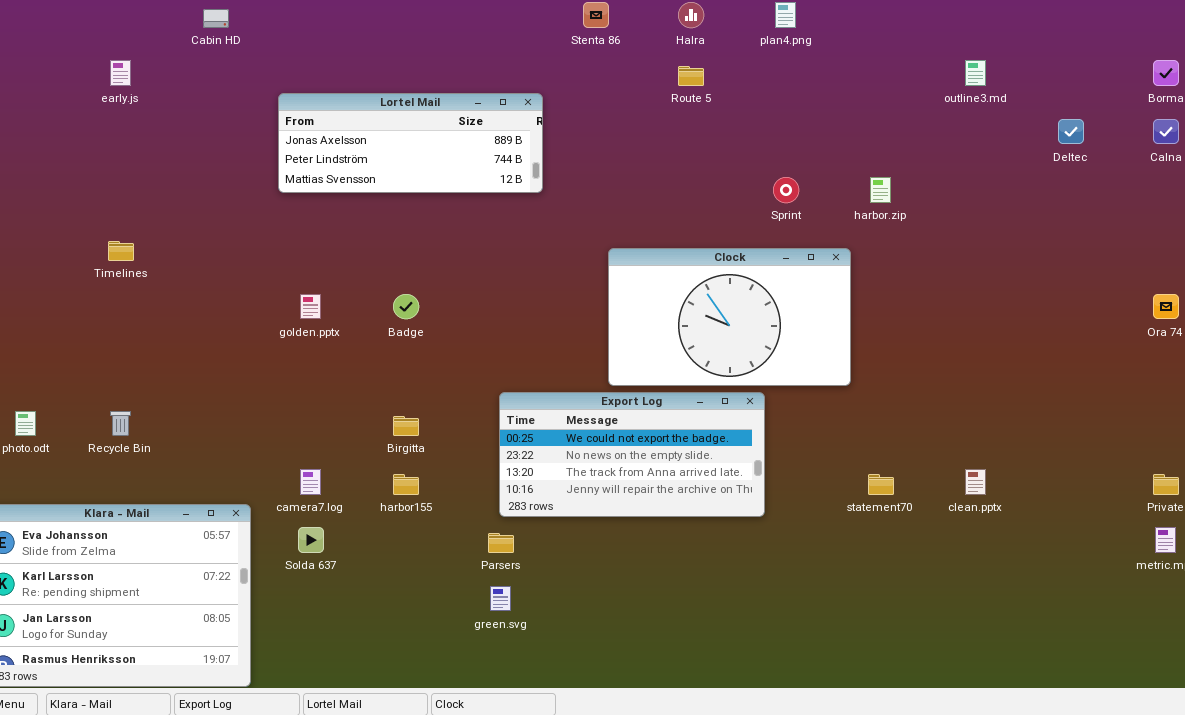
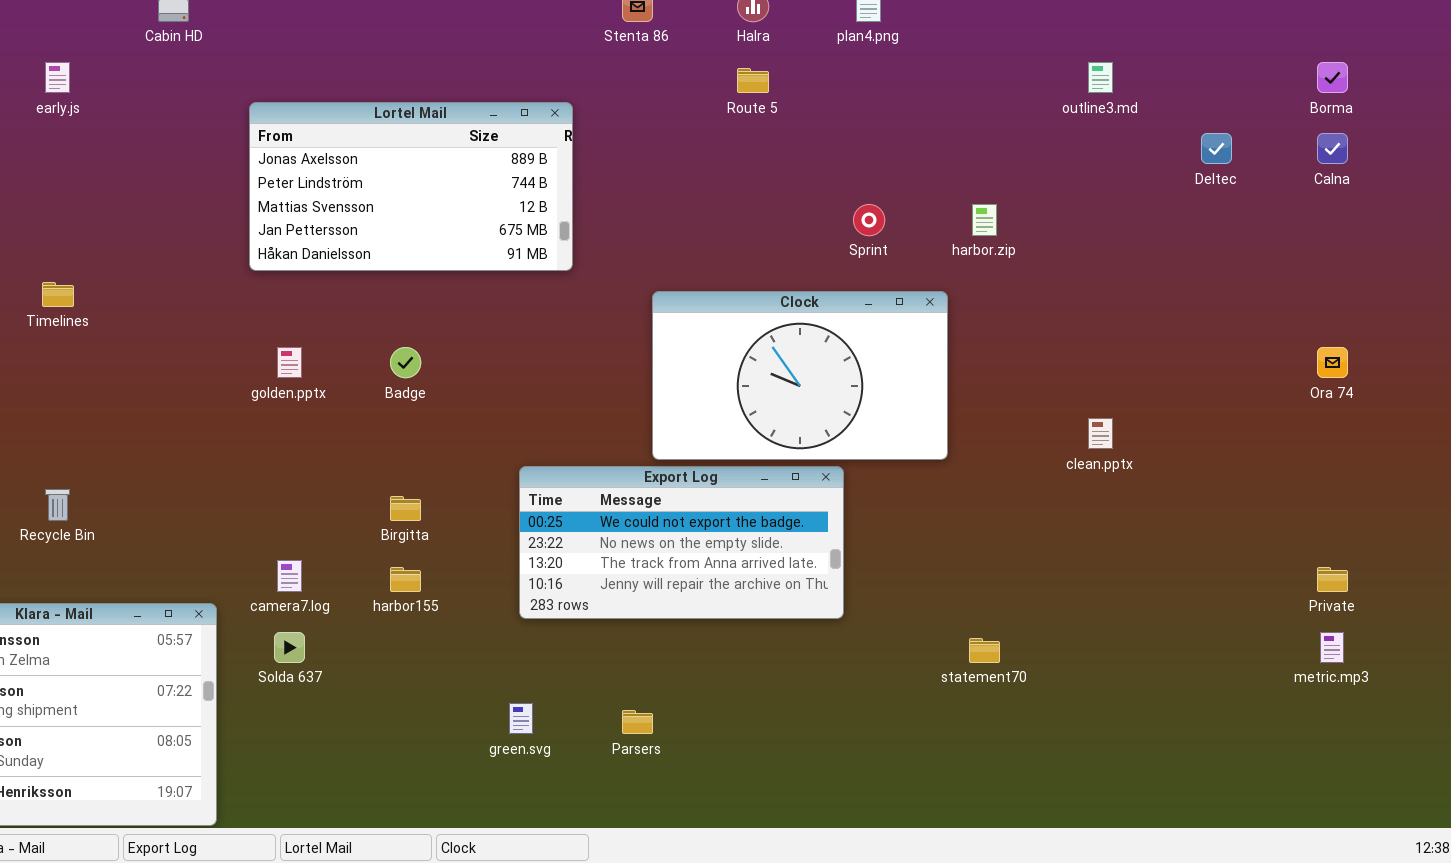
Lortel Mail: [278,93,543,193] -> [249,102,573,271], resized
clean.pptx: [965,469,986,495] -> [1088,418,1113,449], moved
statement70: [868,474,894,495] -> [969,638,1000,663], moved
Parsers: [488,533,514,553] -> [622,710,653,734], moved

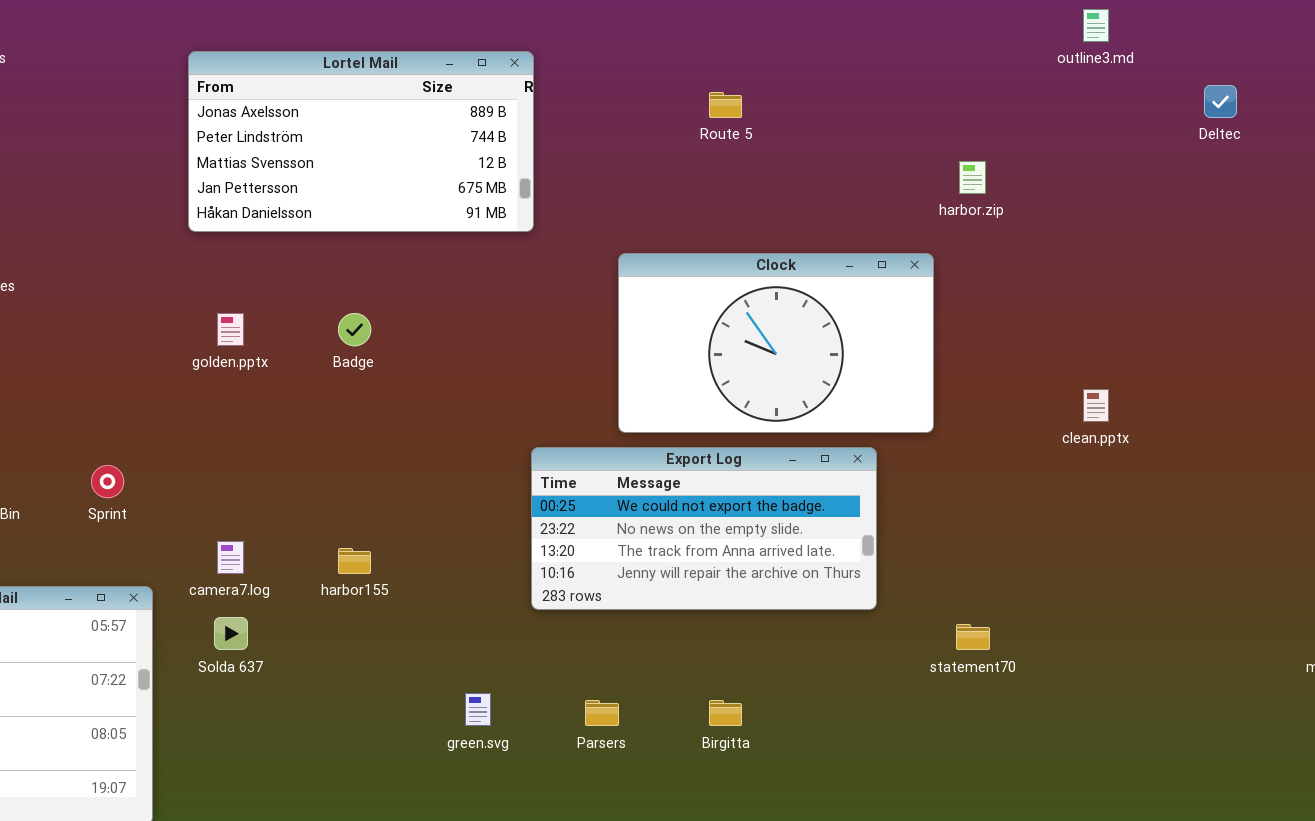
Route 5: [737,68,769,93] -> [709,92,742,118], moved
Sprint: [853,204,885,236] -> [91,465,124,498], moved
Export Log: [519,466,844,619] -> [531,447,877,610], moved
Birgitta: [390,496,421,521] -> [709,700,742,726], moved

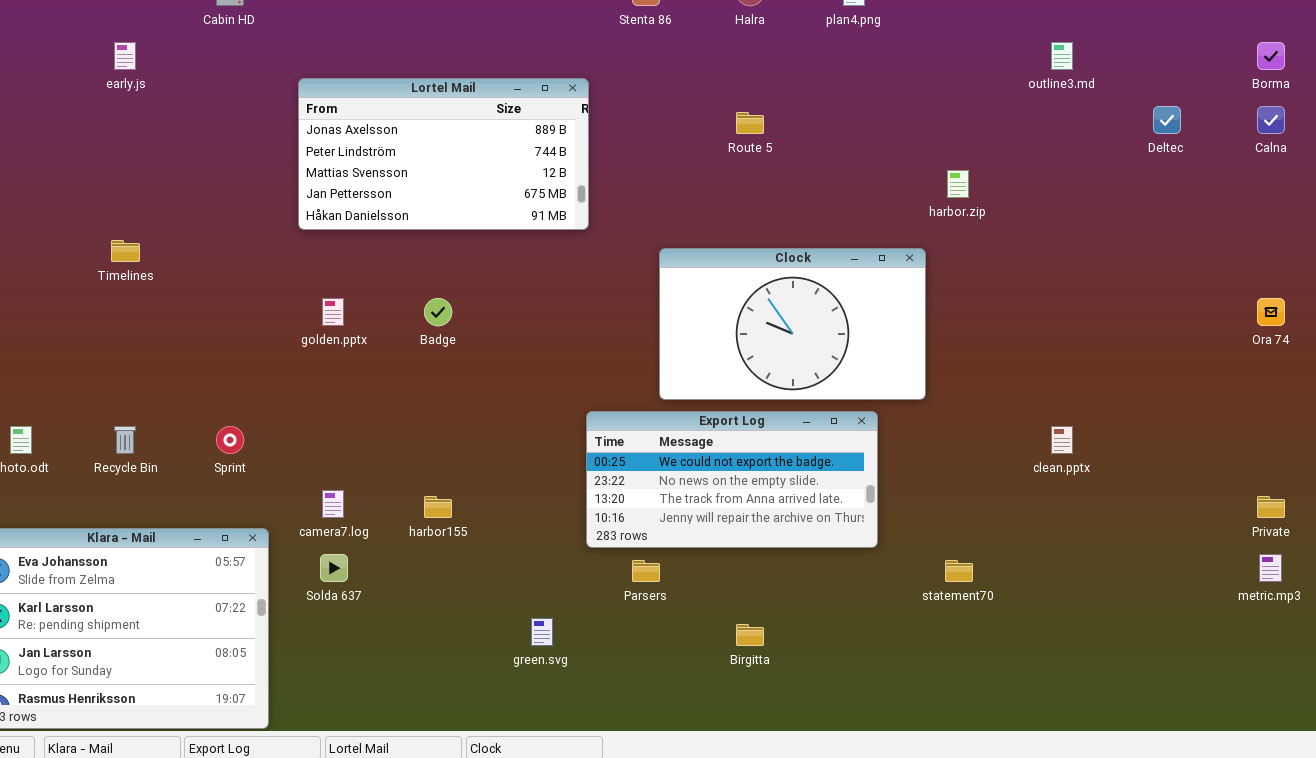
clean.pptx: [1083,389,1109,422] -> [1051,426,1073,454], moved
Parsers: [585,700,619,726] -> [632,560,660,582], moved

